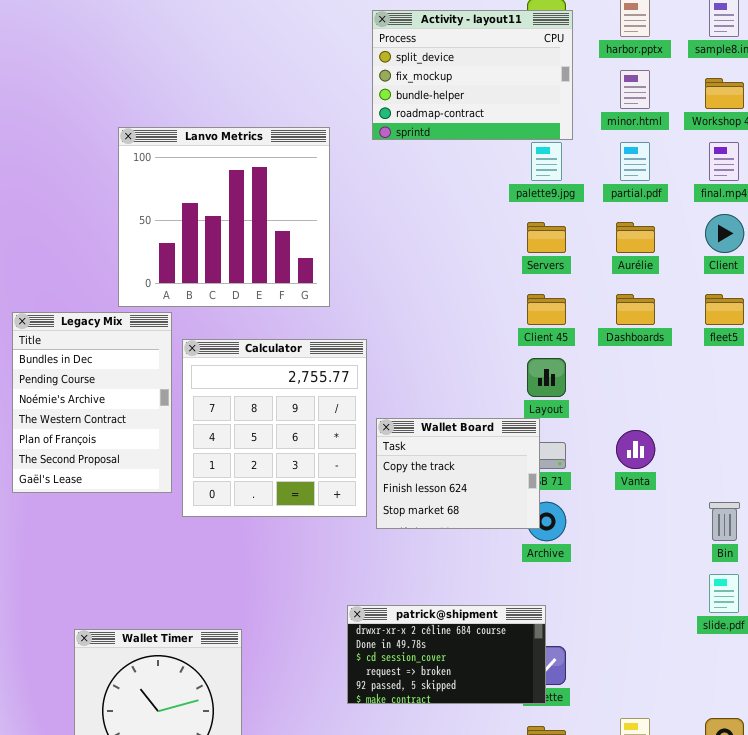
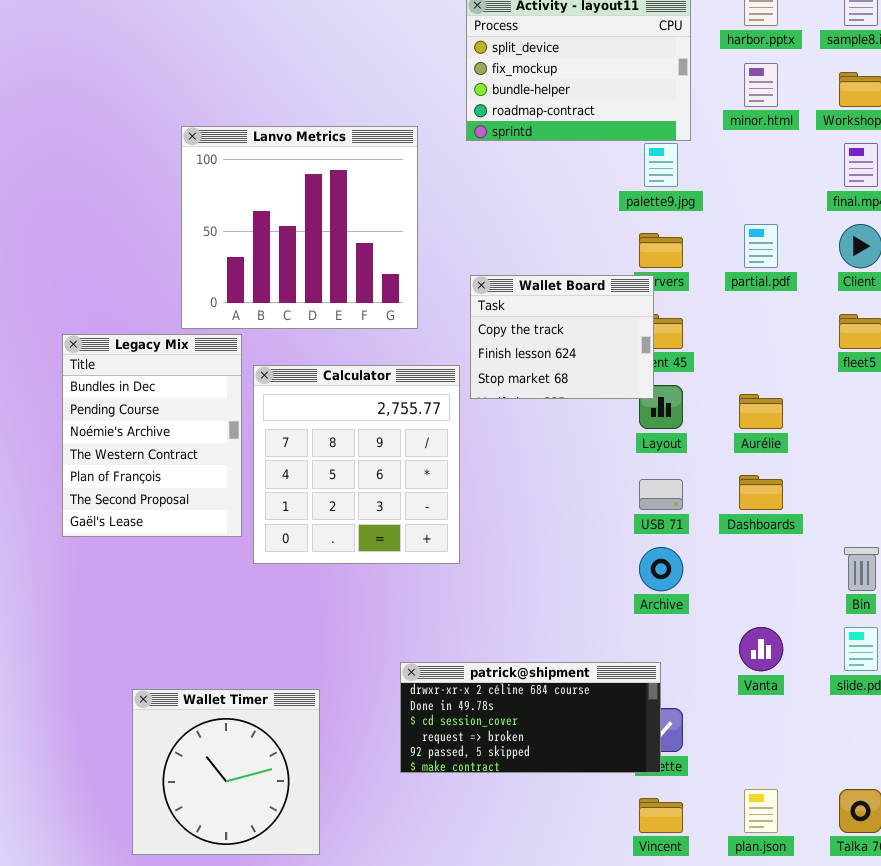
partial.pdf: [620,142,650,181] -> [744,224,778,268], moved
Aurélie: [616,222,655,253] -> [739,394,783,429], moved
Dashboards: [616,294,655,325] -> [739,475,783,510], moved
Wallet Board: [376,418,540,529] -> [470,275,654,399], moved
Vanta: [616,430,655,469] -> [739,627,783,671], moved
patrick@shipment: [347,605,546,704] -> [400,662,661,773], resized

